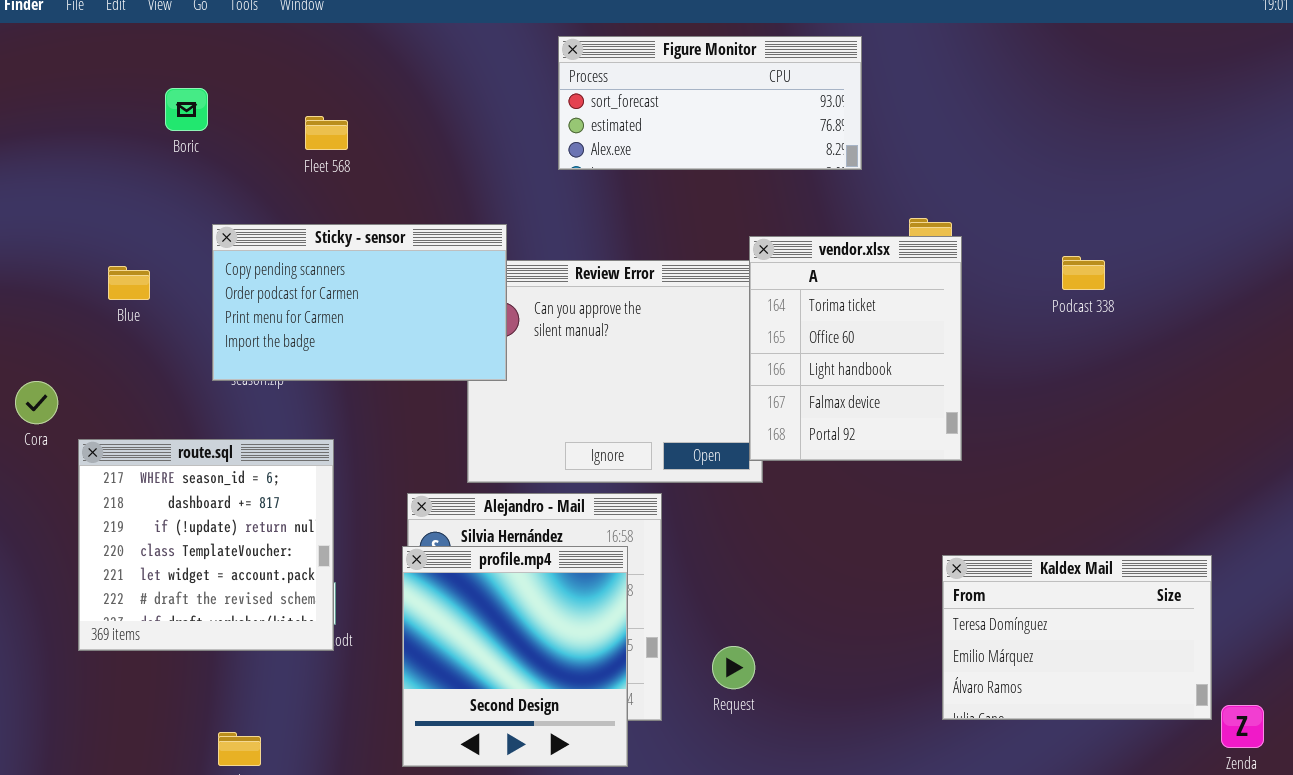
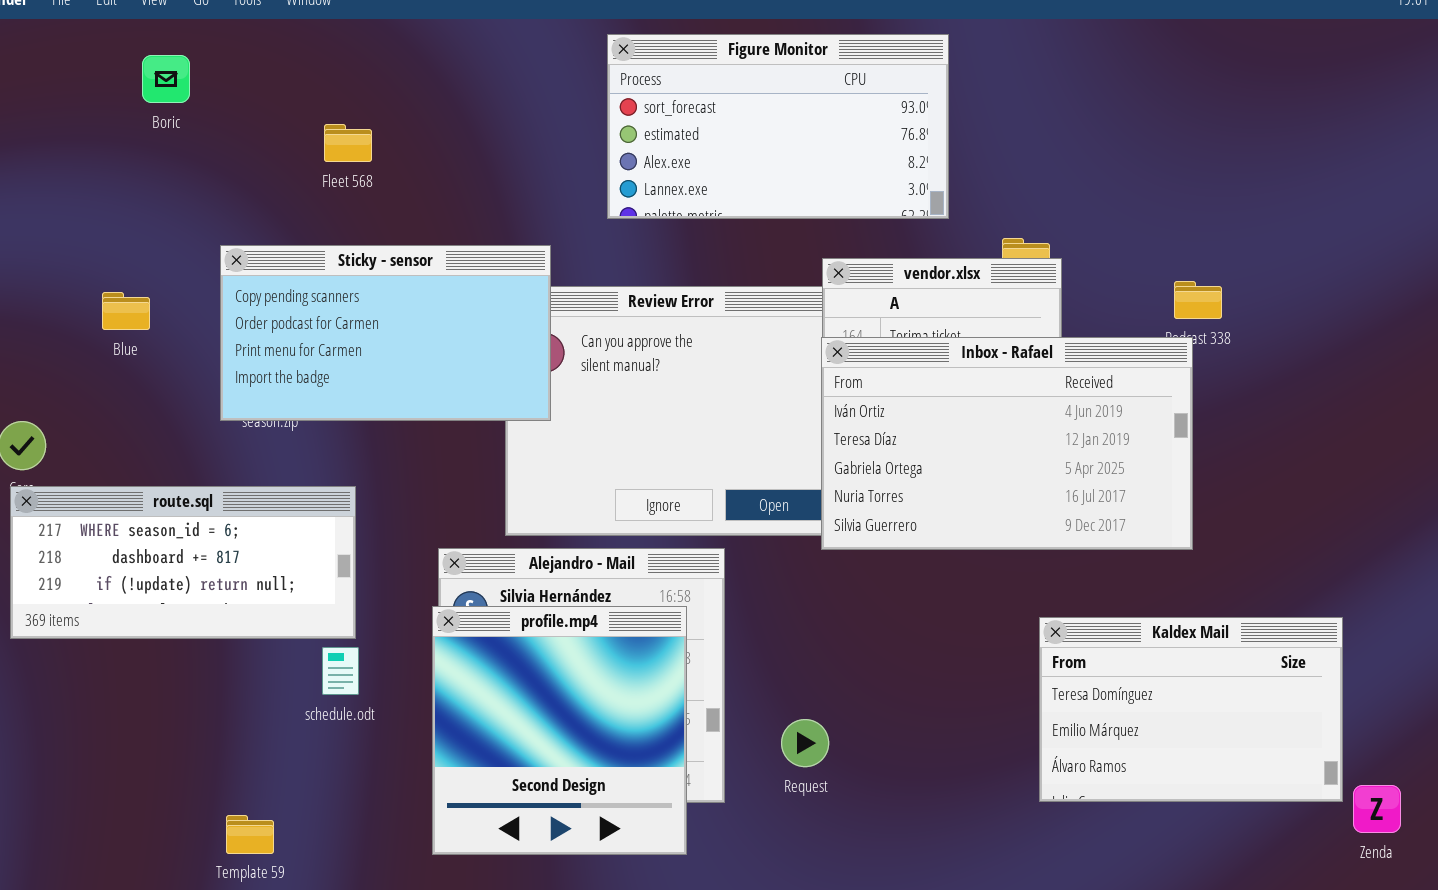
Figure Monitor: [558,36,862,170] -> [607,34,949,219], resized
Boric: [165,88,208,131] -> [142,55,190,103], moved
Inbox - Rafael: none -> [821,337,1193,550], opened
route.sql: [78,439,334,651] -> [10,486,356,639], resized

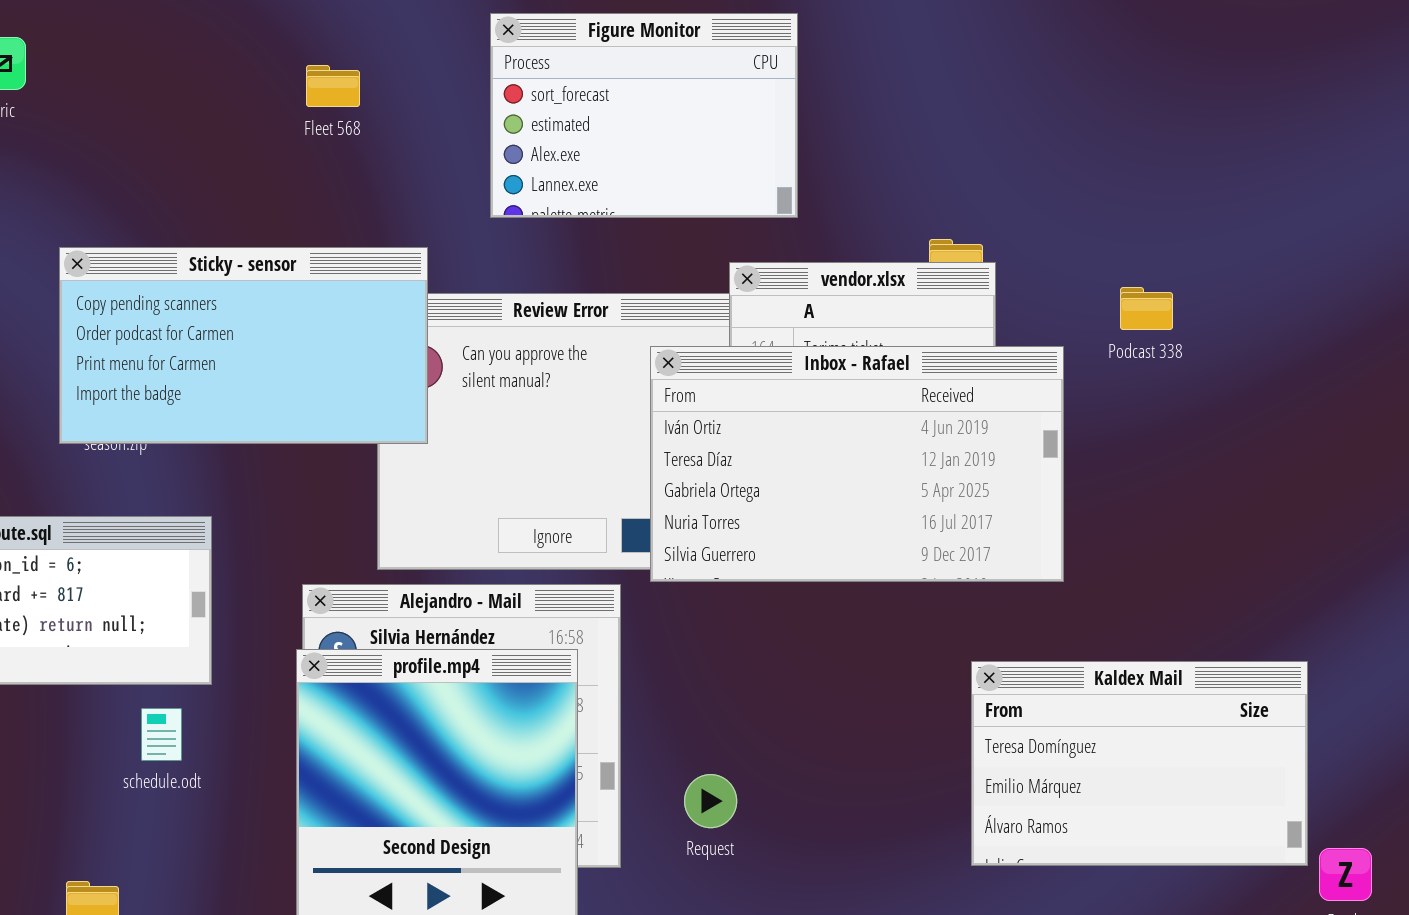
Figure Monitor: [607,34,949,219] -> [490,13,798,218], resized
Fleet 568: [324,124,372,162] -> [306,65,360,107], moved
Inbox - Rafael: [821,337,1193,550] -> [650,346,1064,582], moved
schedule.odt: [322,647,359,695] -> [141,708,182,761], moved

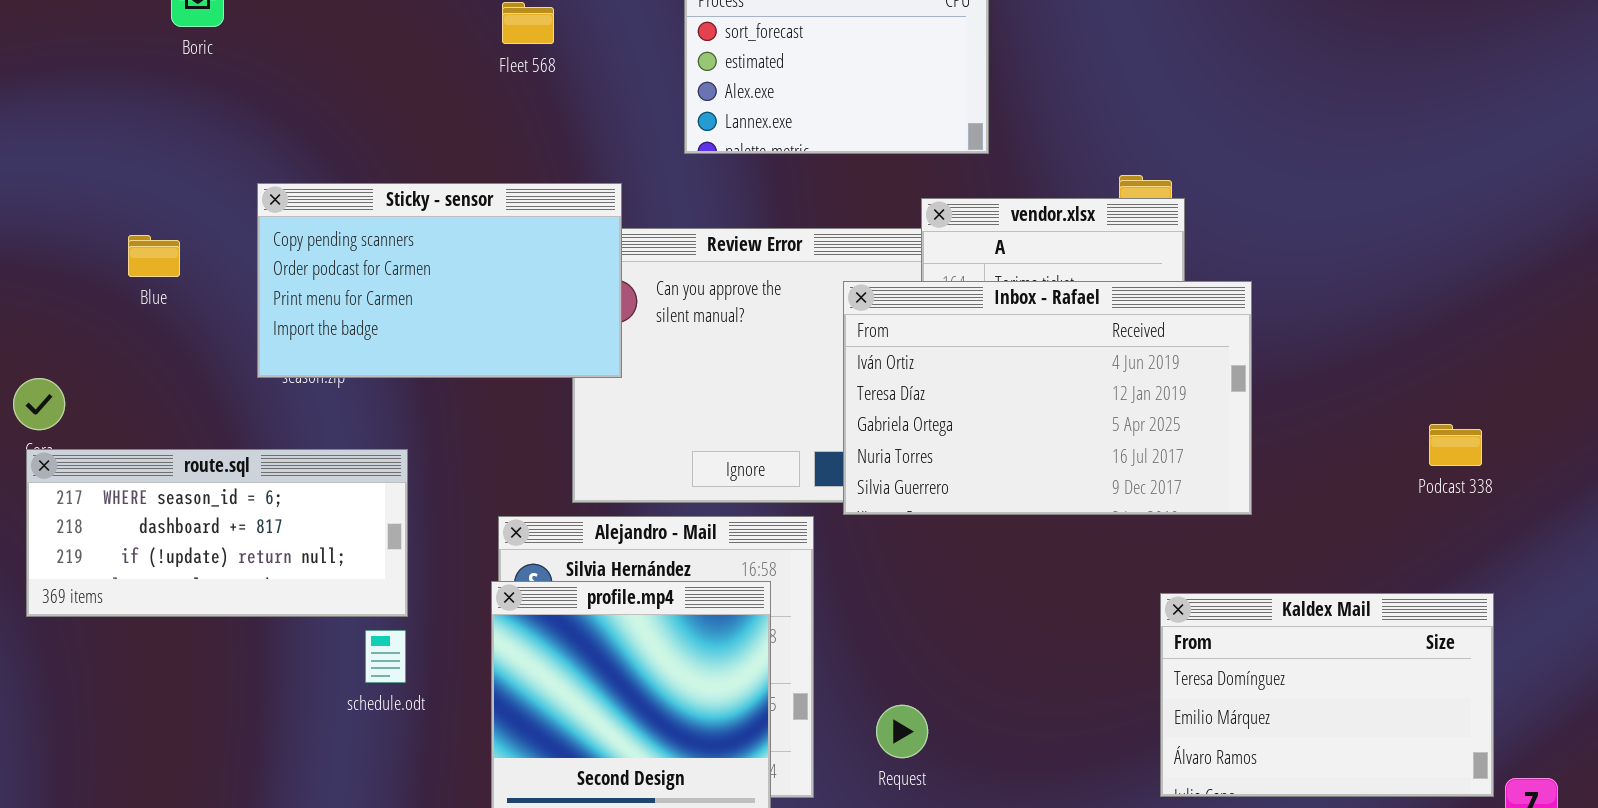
Podcast 338: [1120,287,1173,330] -> [1429,424,1482,466], moved
schedule.odt: [141,708,182,761] -> [365,630,406,683], moved

